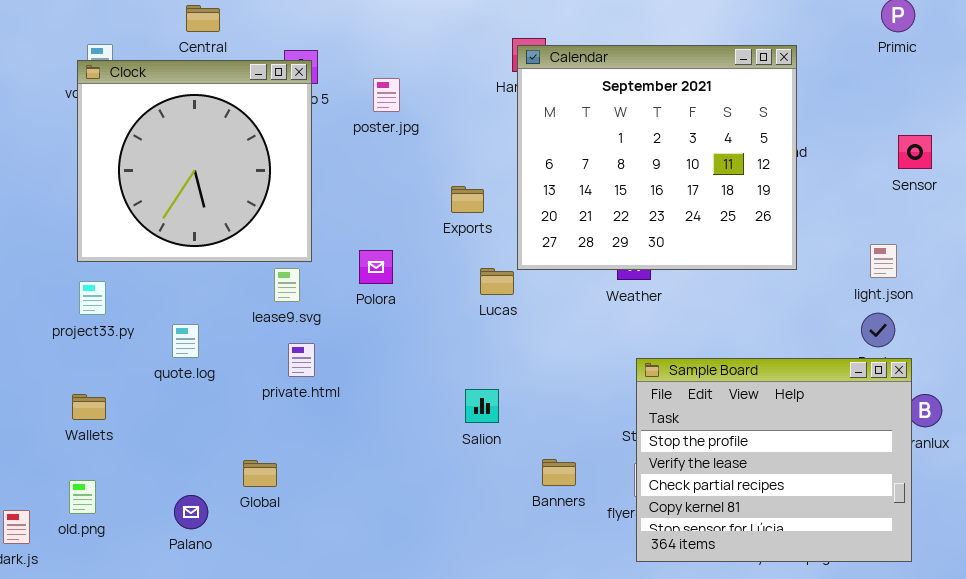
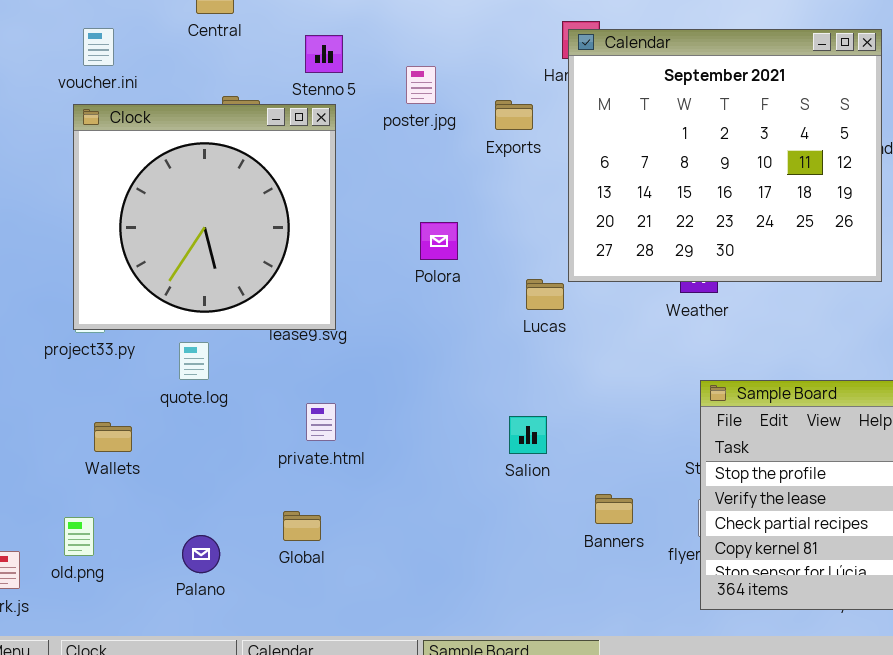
Clock: [77,60,312,262] -> [73,104,336,330], moved
Exports: [451,186,484,213] -> [495,100,533,130], moved
Polora: [359,250,393,284] -> [420,222,458,260], moved
private.html: [288,343,315,377] -> [306,403,336,441], moved
Wallets: [72,394,106,420] -> [94,422,132,452], moved
Global: [243,460,277,487] -> [283,511,321,541], moved

